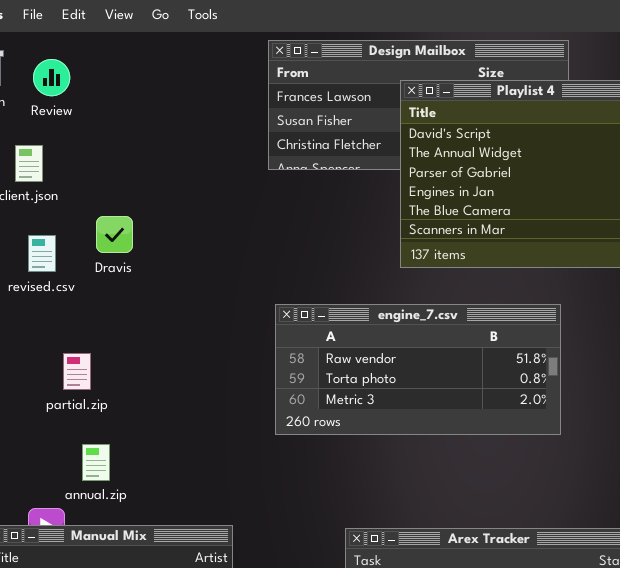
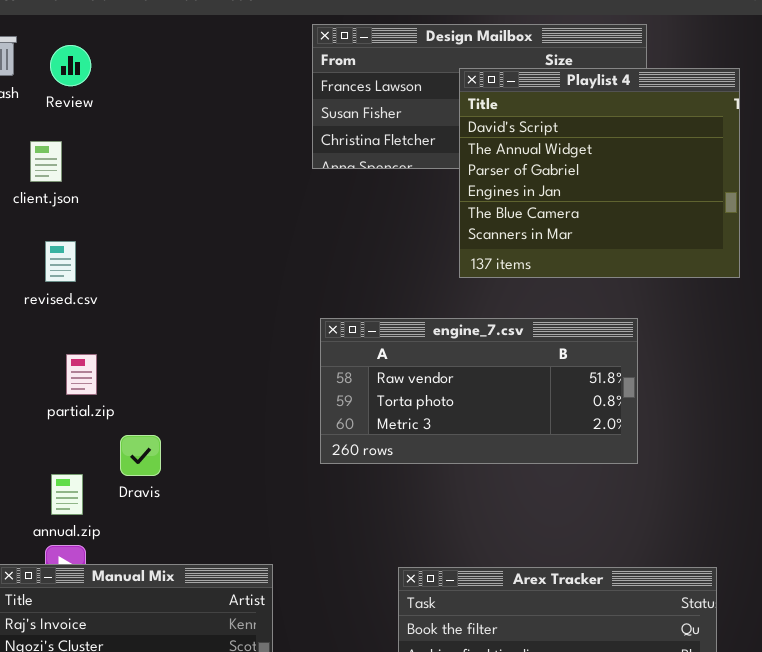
Dravis: [96,216,133,253] -> [120,435,161,476], moved
partial.zip: [63,353,91,390] -> [66,354,97,395], moved
annual.zip: [82,444,110,481] -> [51,474,83,515], moved

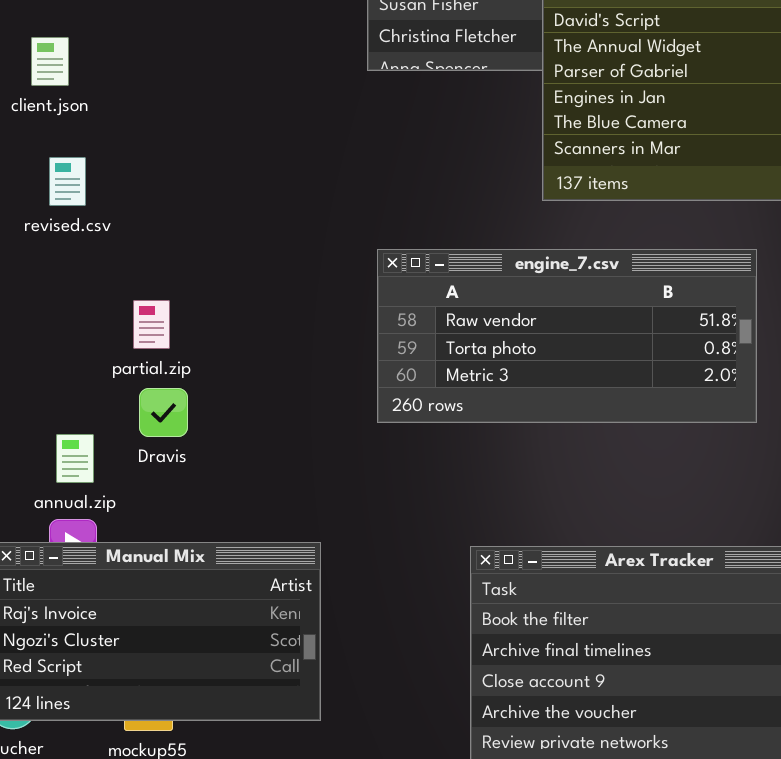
partial.zip: [66,354,97,395] -> [133,300,170,349], moved

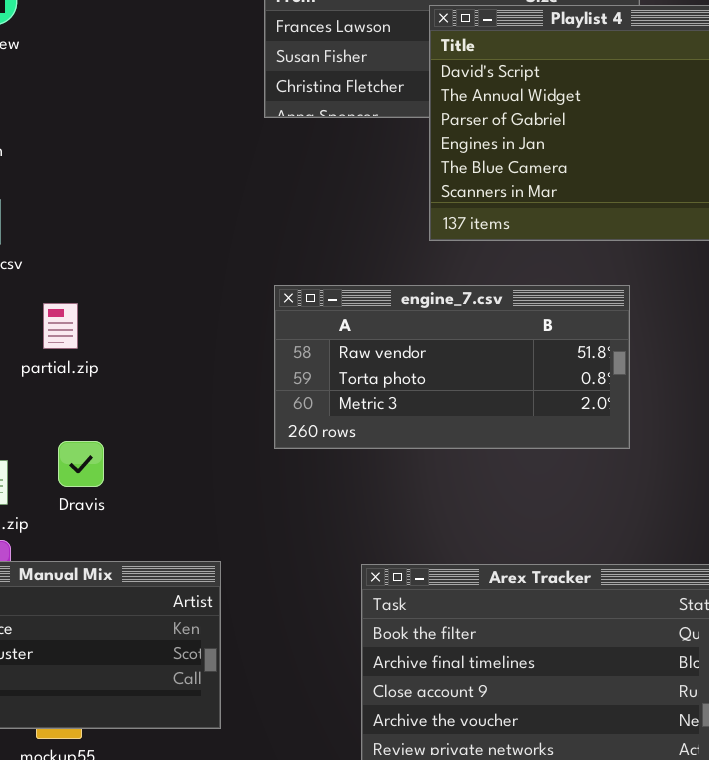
partial.zip: [133,300,170,349] -> [43,303,78,349], moved
Dravis: [139,388,188,437] -> [58,441,104,487], moved

